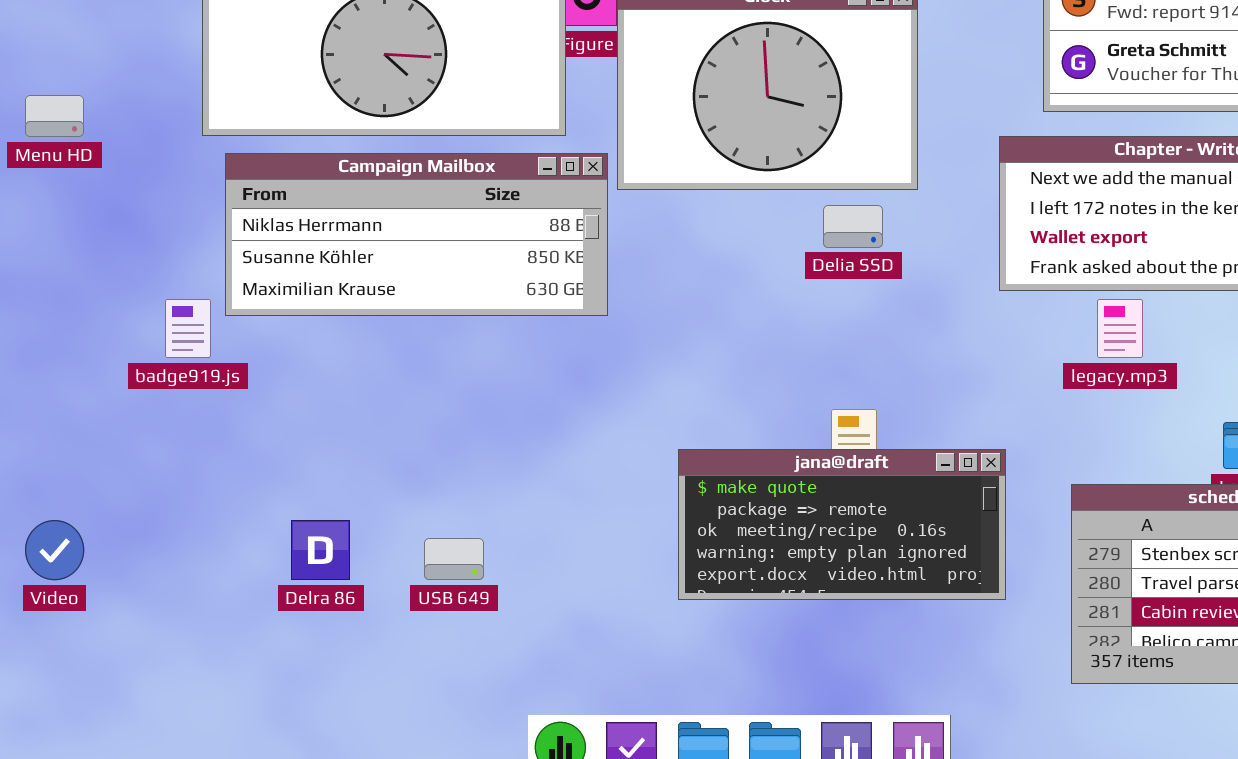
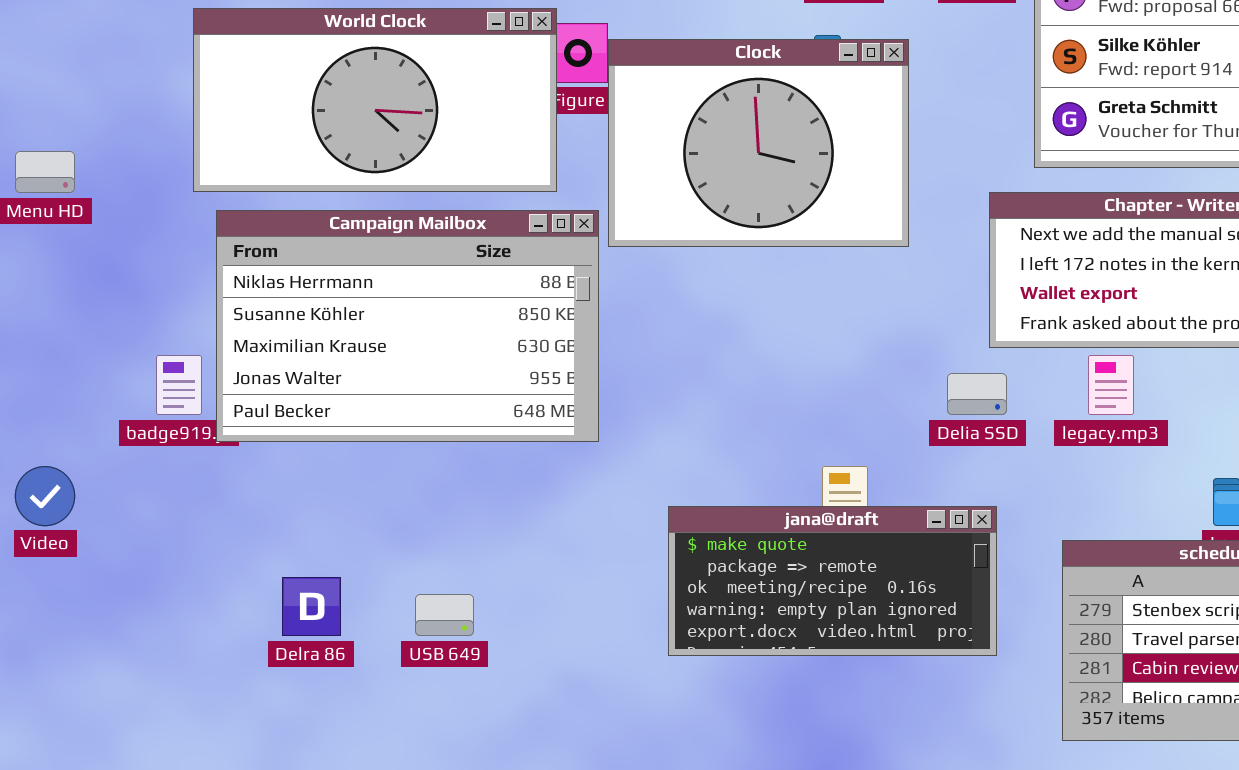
Campaign Mailbox: [225,153,608,316] -> [216,210,599,442], resized
Delia SSD: [823,205,883,248] -> [947,373,1007,415], moved
Video: [25,520,84,580] -> [15,466,75,526], moved

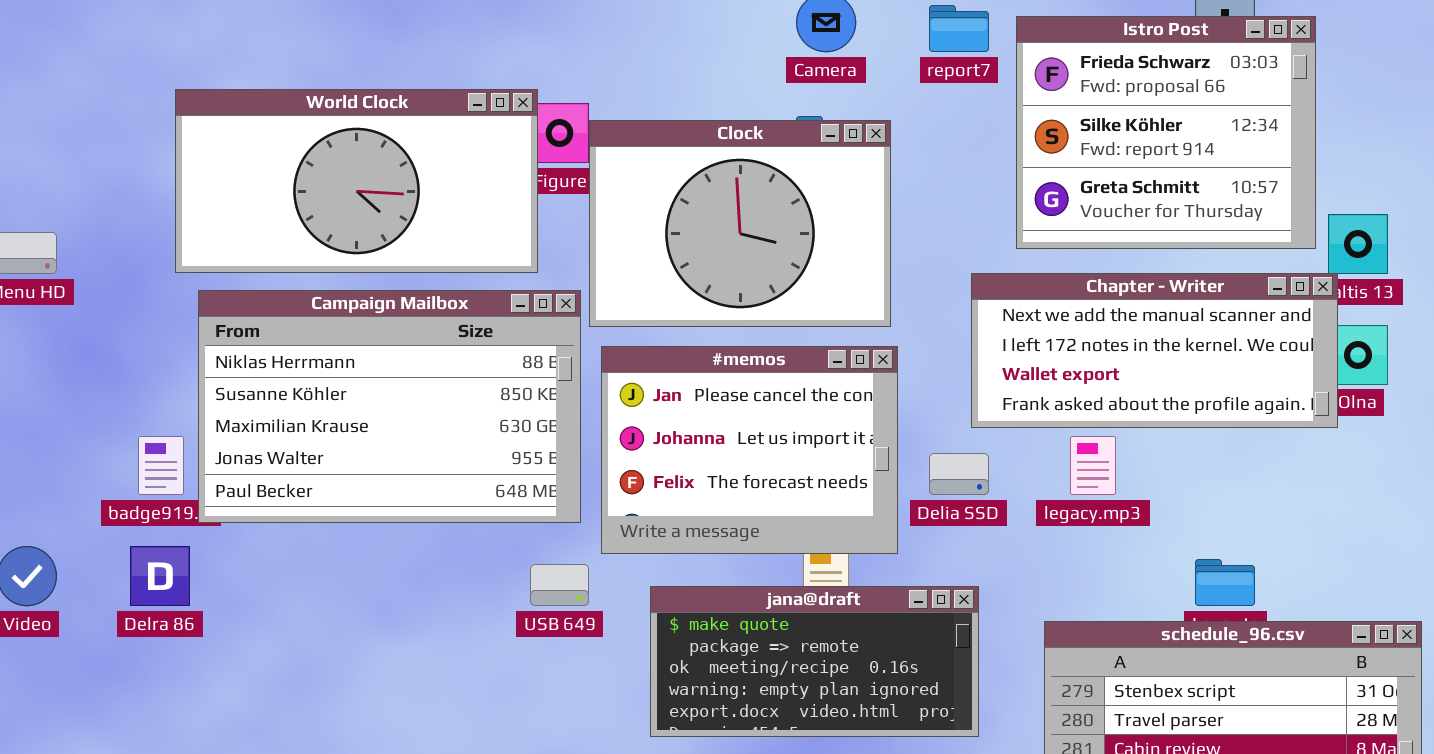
#memos: none -> [601,346,898,554], opened
Delra 86: [282,577,341,636] -> [130,546,190,606], moved
USB 649: [415,594,474,636] -> [530,564,589,606], moved

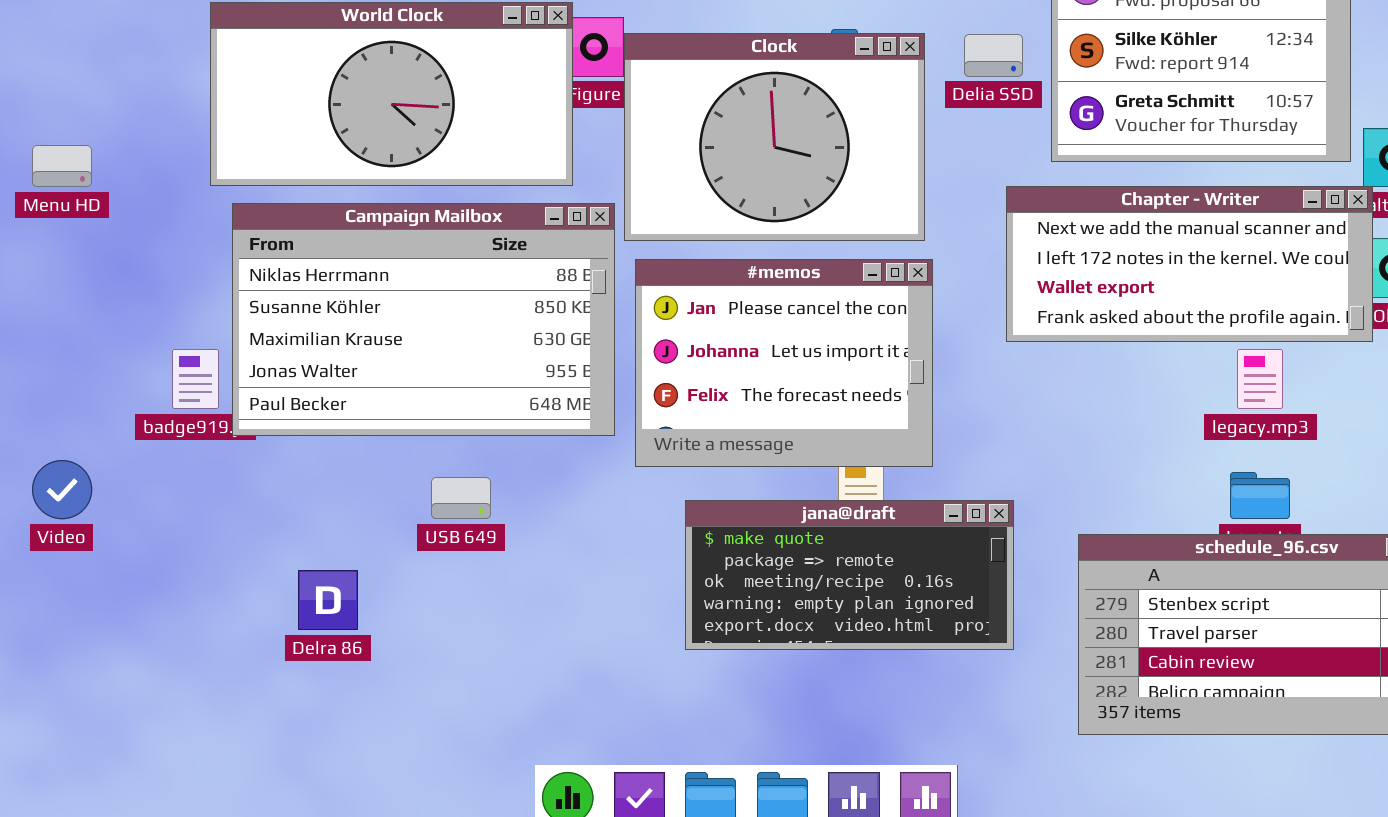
legacy.mp3: [1070,436,1116,495] -> [1237,349,1283,409], moved
Delia SSD: [929,453,989,495] -> [964,34,1023,77], moved
Delra 86: [130,546,190,606] -> [298,570,358,630], moved
USB 649: [530,564,589,606] -> [431,477,491,519], moved

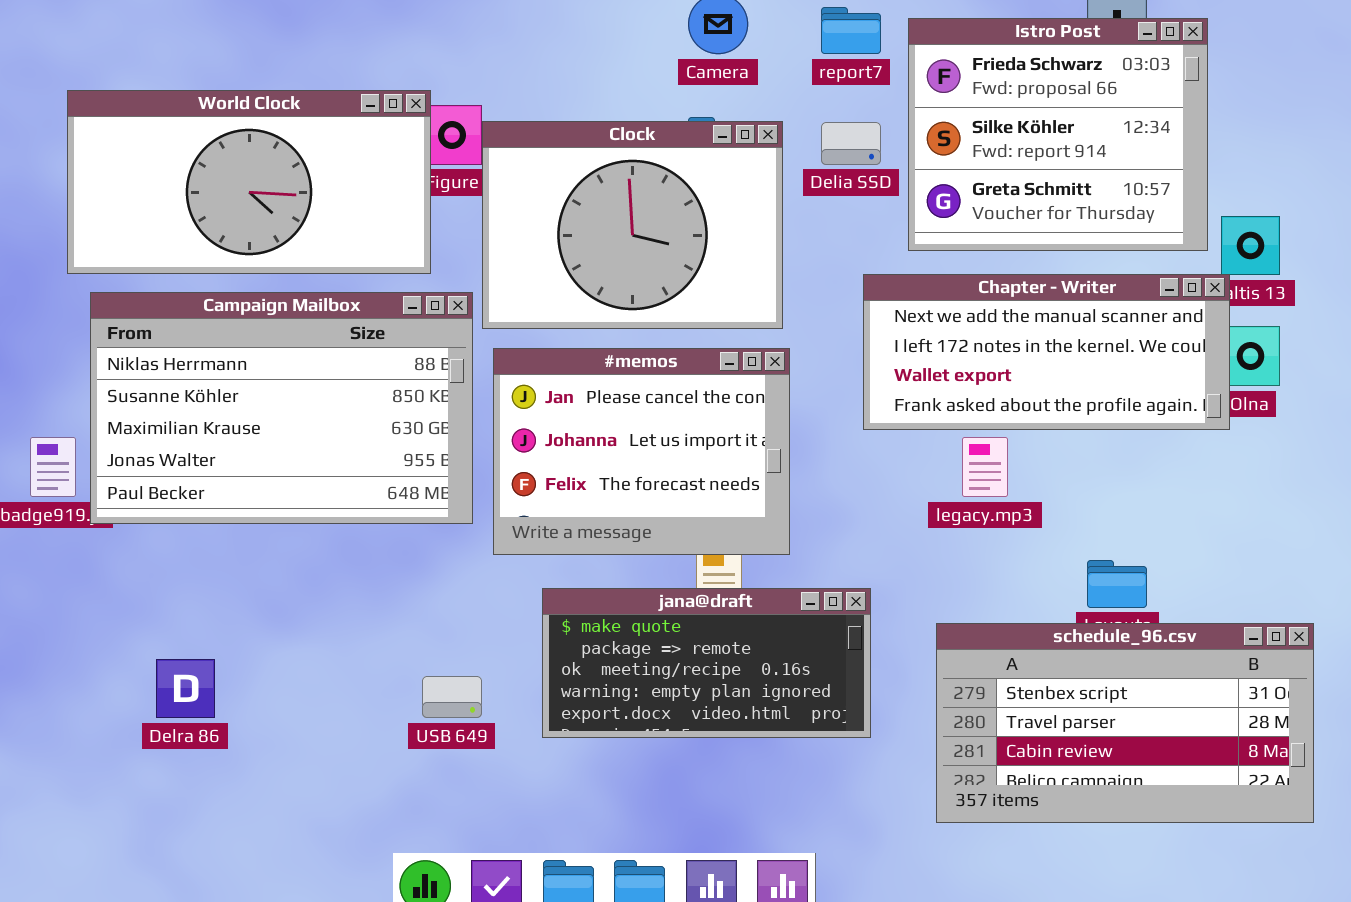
legacy.mp3: [1237,349,1283,409] -> [962,437,1008,497], moved
USB 649: [431,477,491,519] -> [422,676,482,718], moved

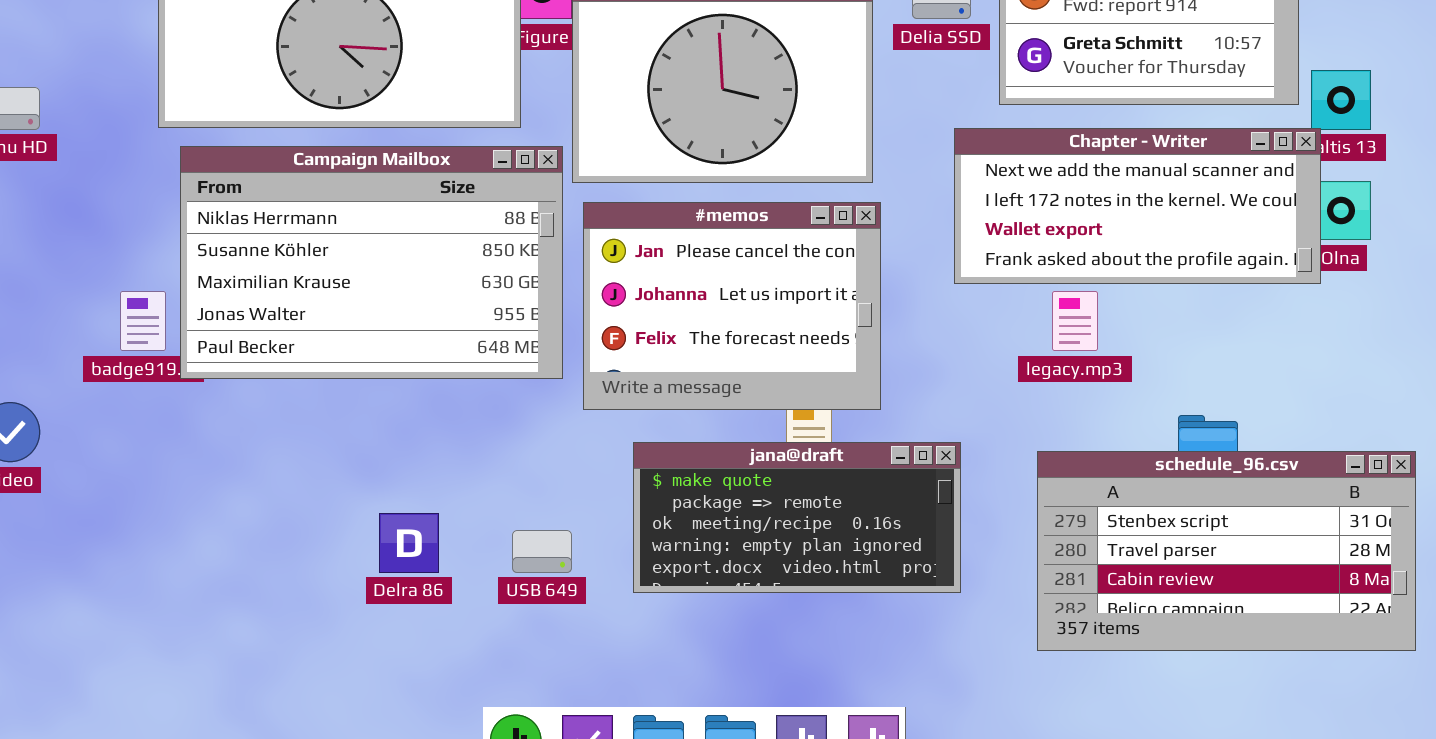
schedule_96.csv: [936,623,1314,823] -> [1037,451,1416,651], moved
Delra 86: [156,659,215,718] -> [379,513,439,573], moved

